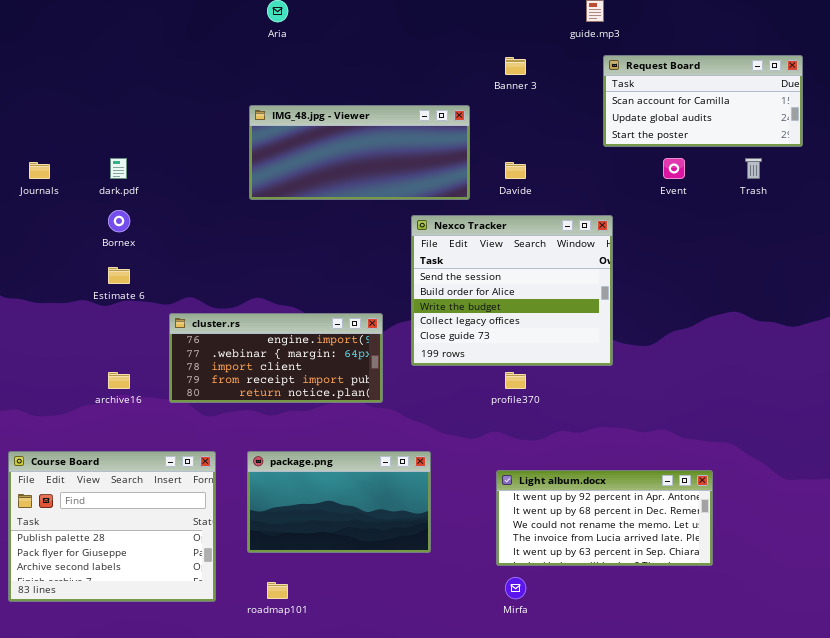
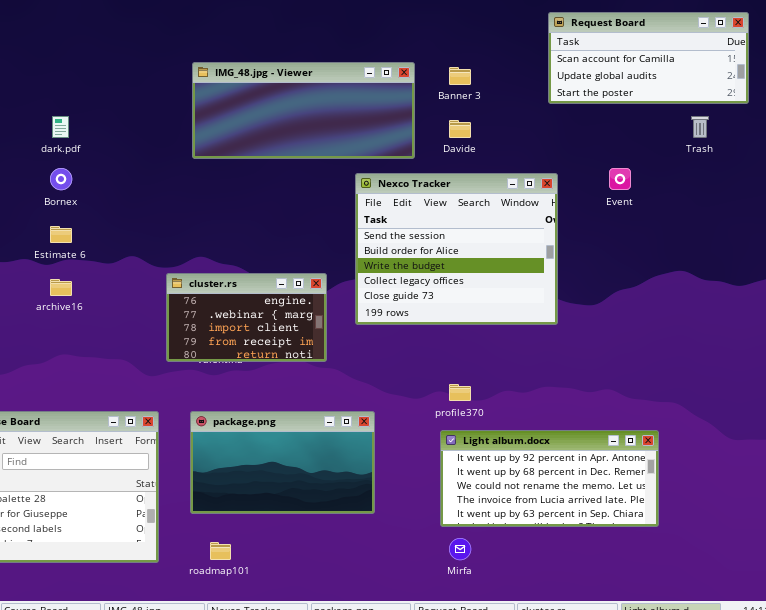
Banner 3: [505,57,526,75] -> [449,67,471,85], moved
Event: [663,158,685,179] -> [609,168,631,190], moved
cluster.rs: [169,313,383,403] -> [166,273,327,362], resized
archive16: [108,372,130,389] -> [50,279,72,296], moved
profile370: [505,372,526,389] -> [449,384,471,401], moved

